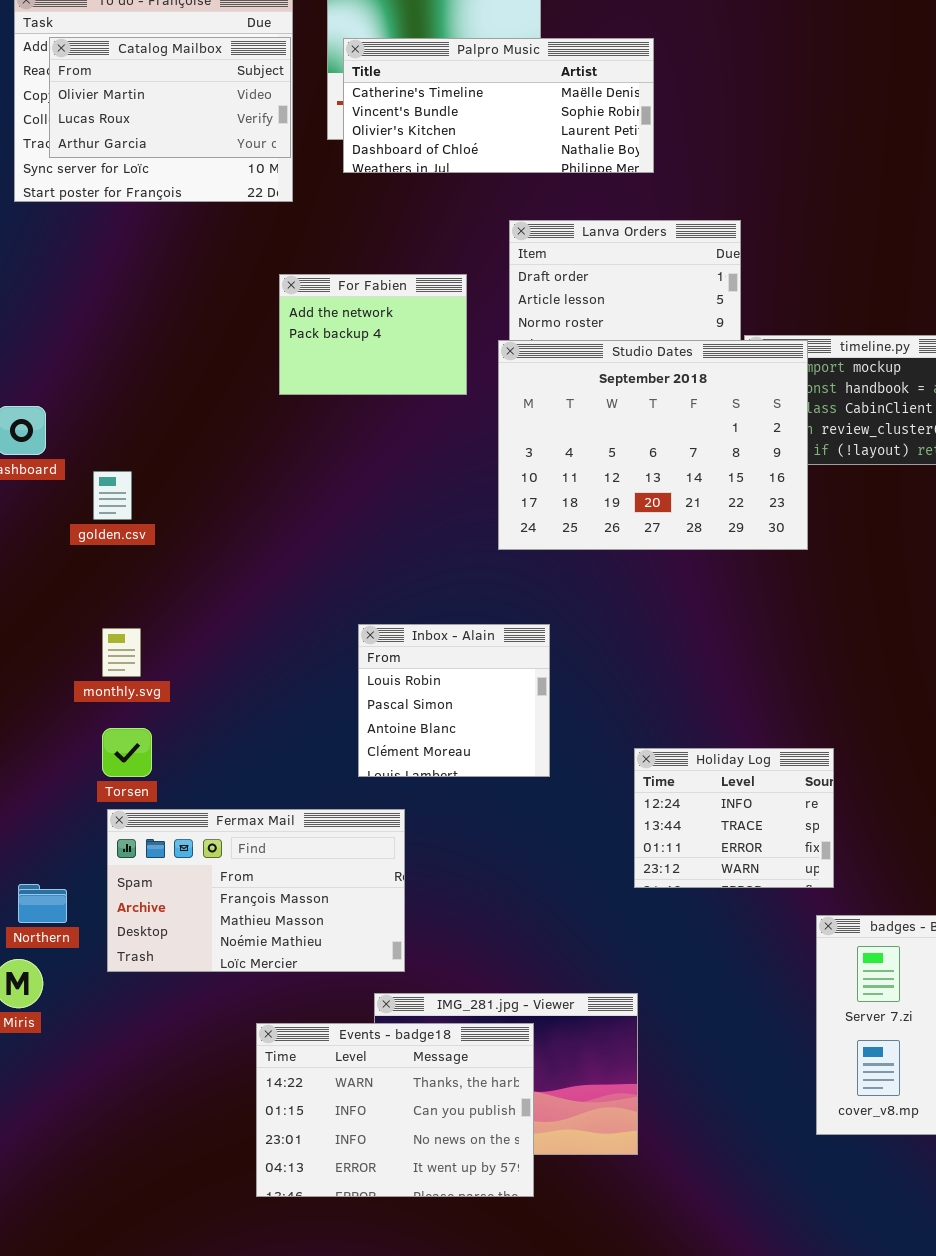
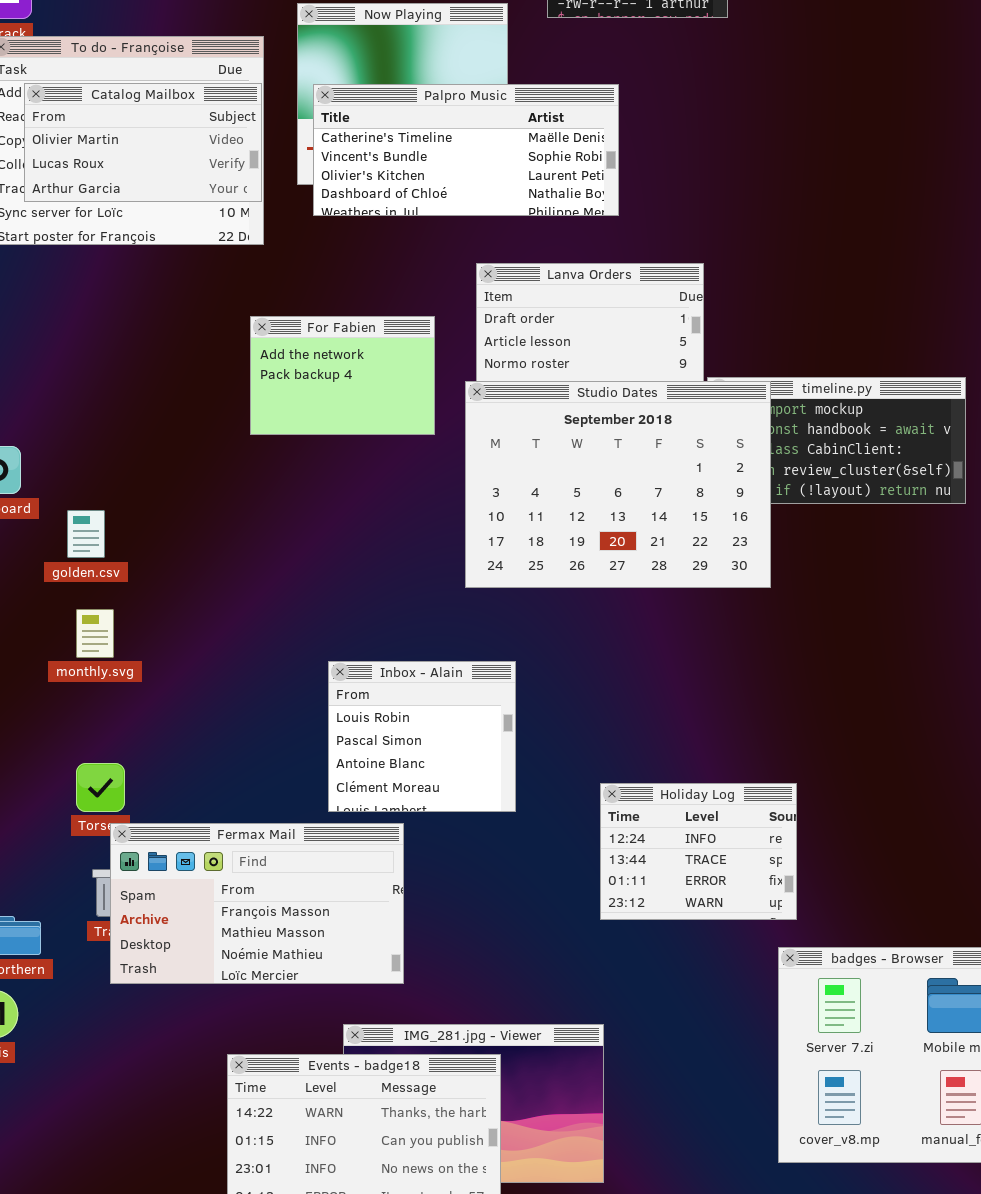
monthly.svg: [102,628,141,677] -> [76,609,114,658], moved
Fermax Mail: [107,809,405,972] -> [110,823,404,984], moved

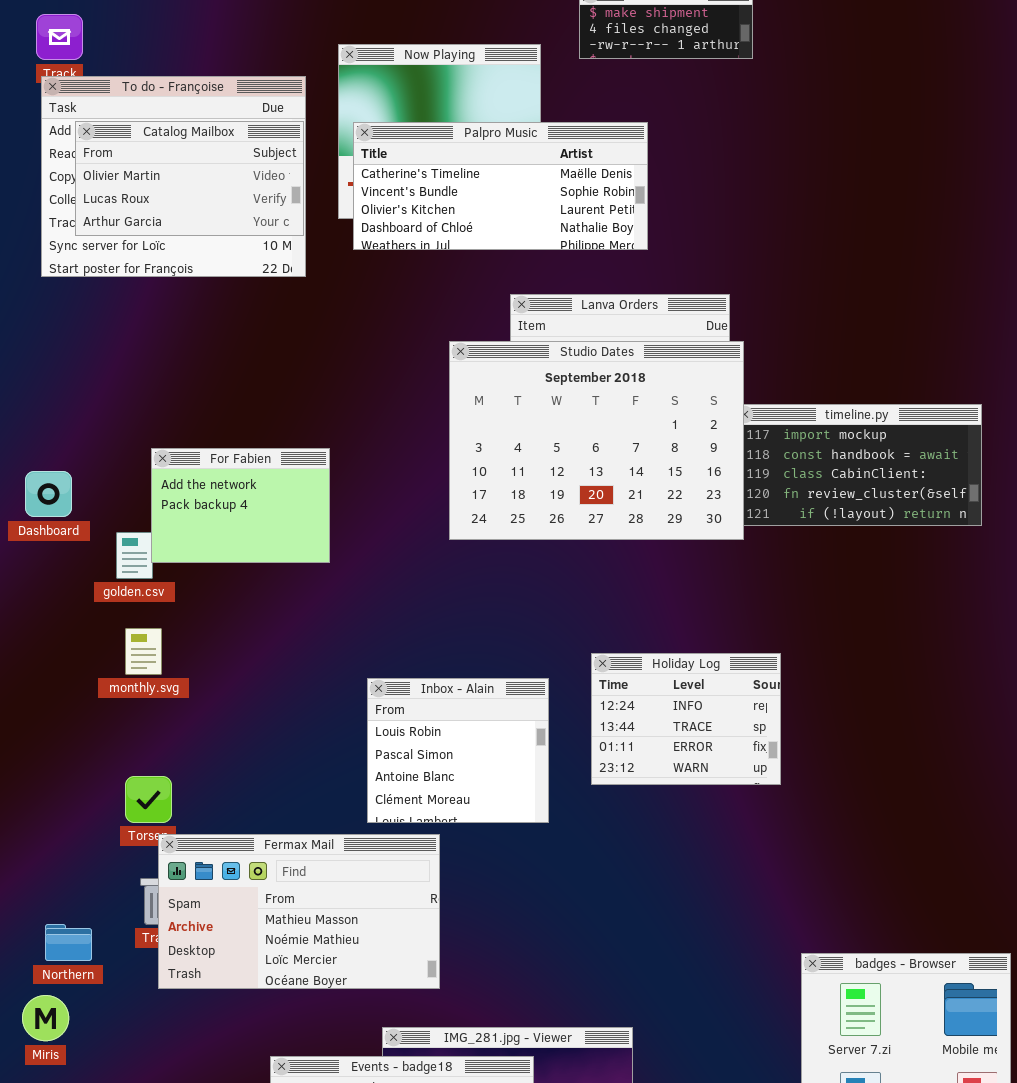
For Fabien: [250,316,435,435] -> [151,448,330,563], moved
Studio Dates: [465,381,771,588] -> [449,341,744,540], moved
Holiday Log: [600,783,797,920] -> [591,653,781,785], moved
Fermax Mail: [110,823,404,984] -> [158,834,440,989], scrolled down 1 row

